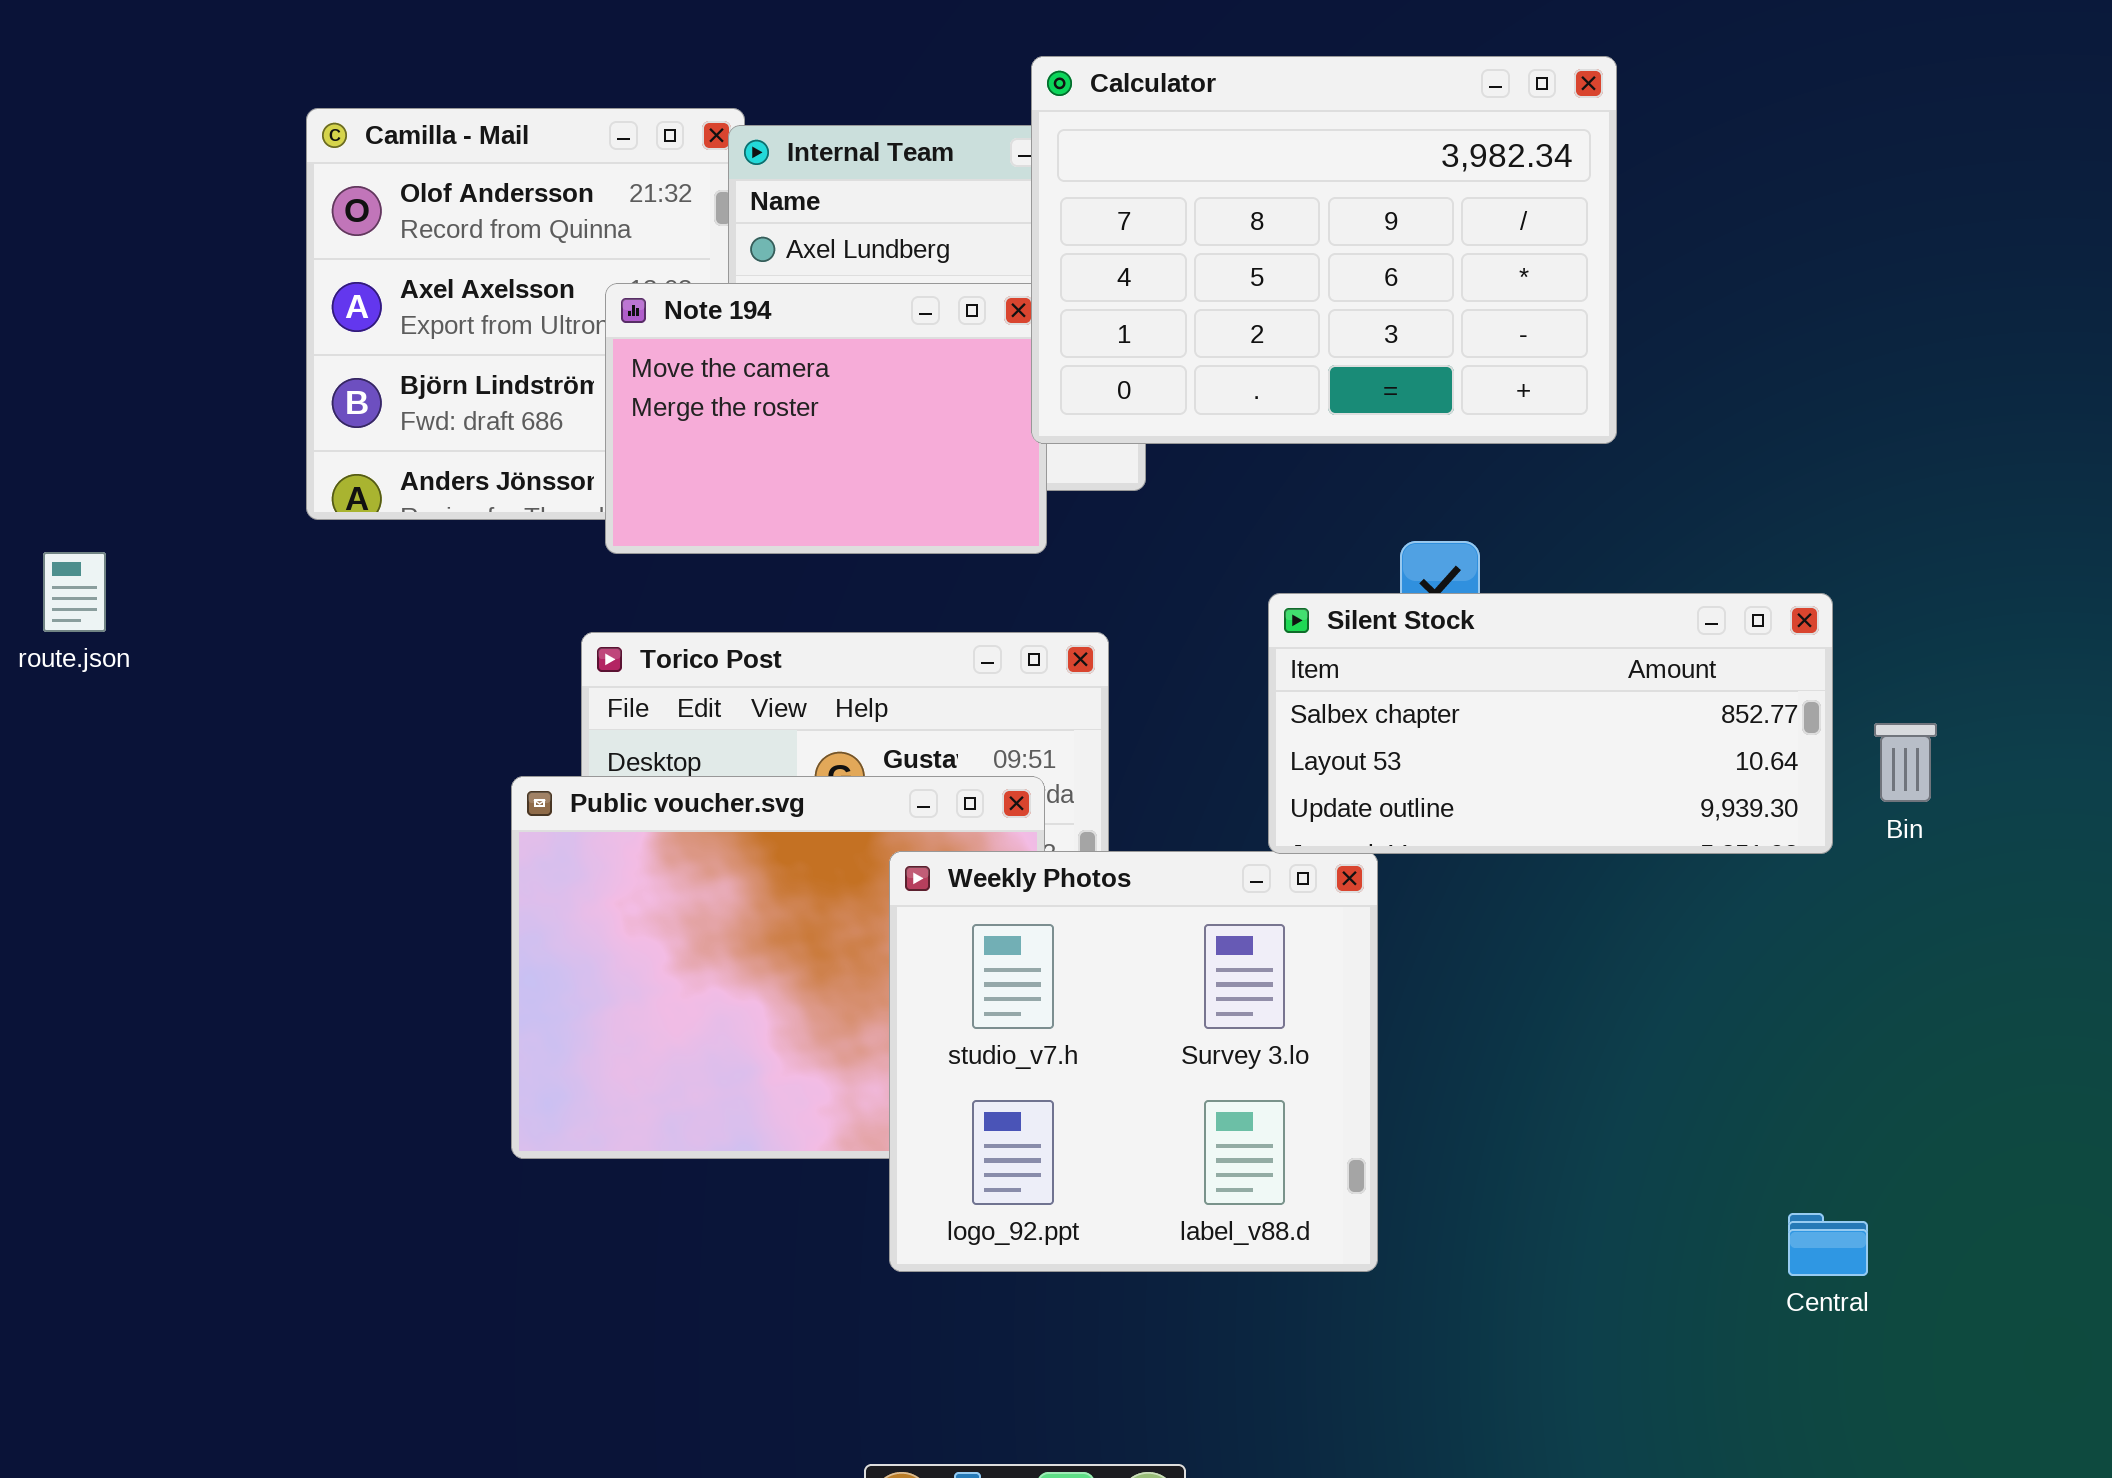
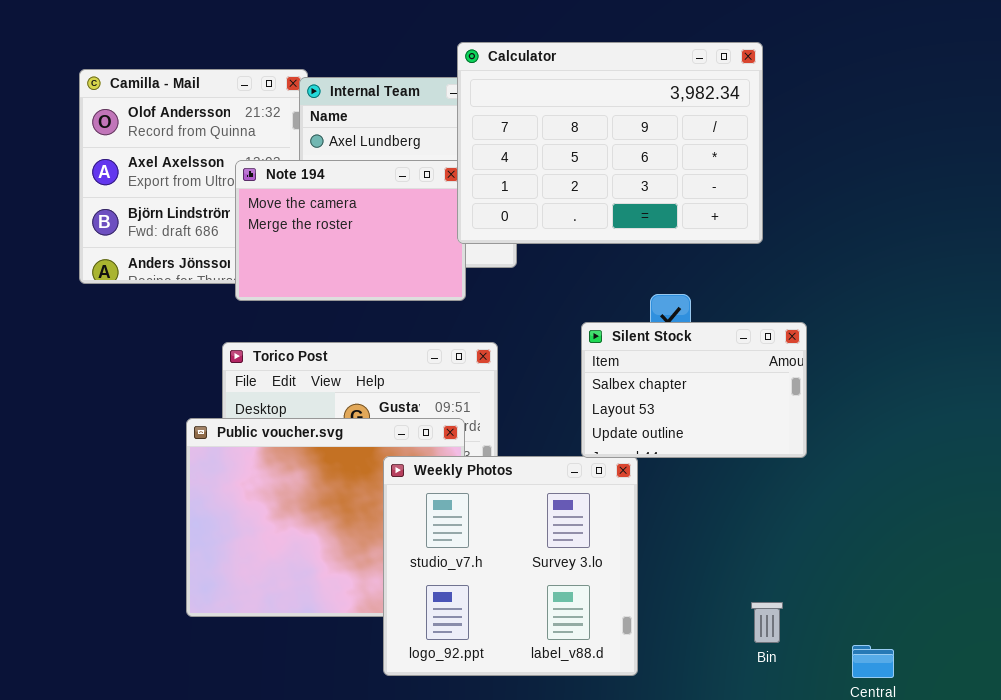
Silent Stock: [1268,593,1833,854] -> [581,322,807,458], resized
Bin: [1874,723,1937,802] -> [751,602,783,643], moved

